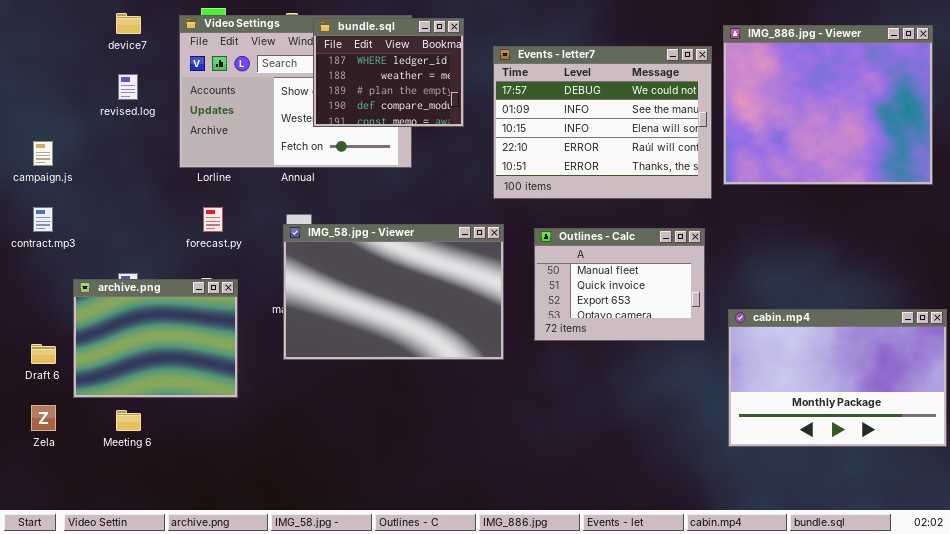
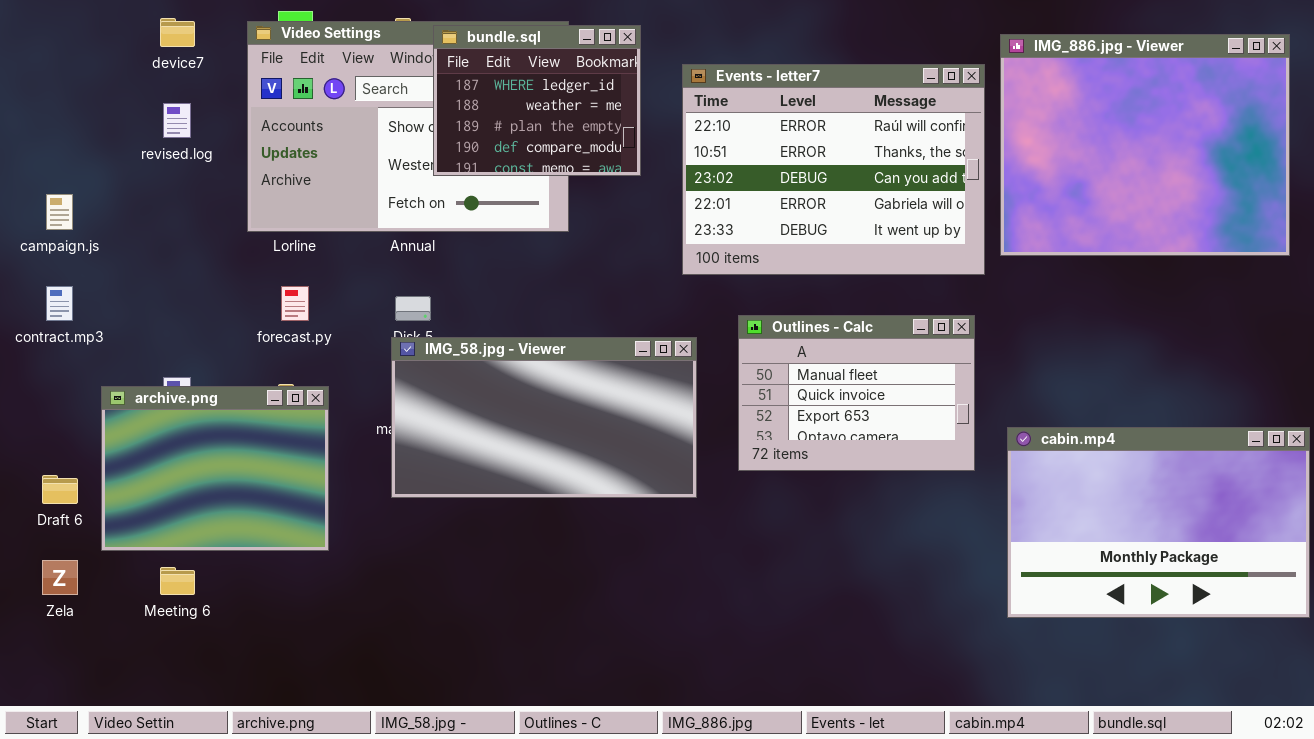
Events - letter7: [493,46,712,199] -> [682,64,985,275], scrolled down 3 rows
IMG_58.jpg - Viewer: [283,224,504,360] -> [391,337,697,498], resized

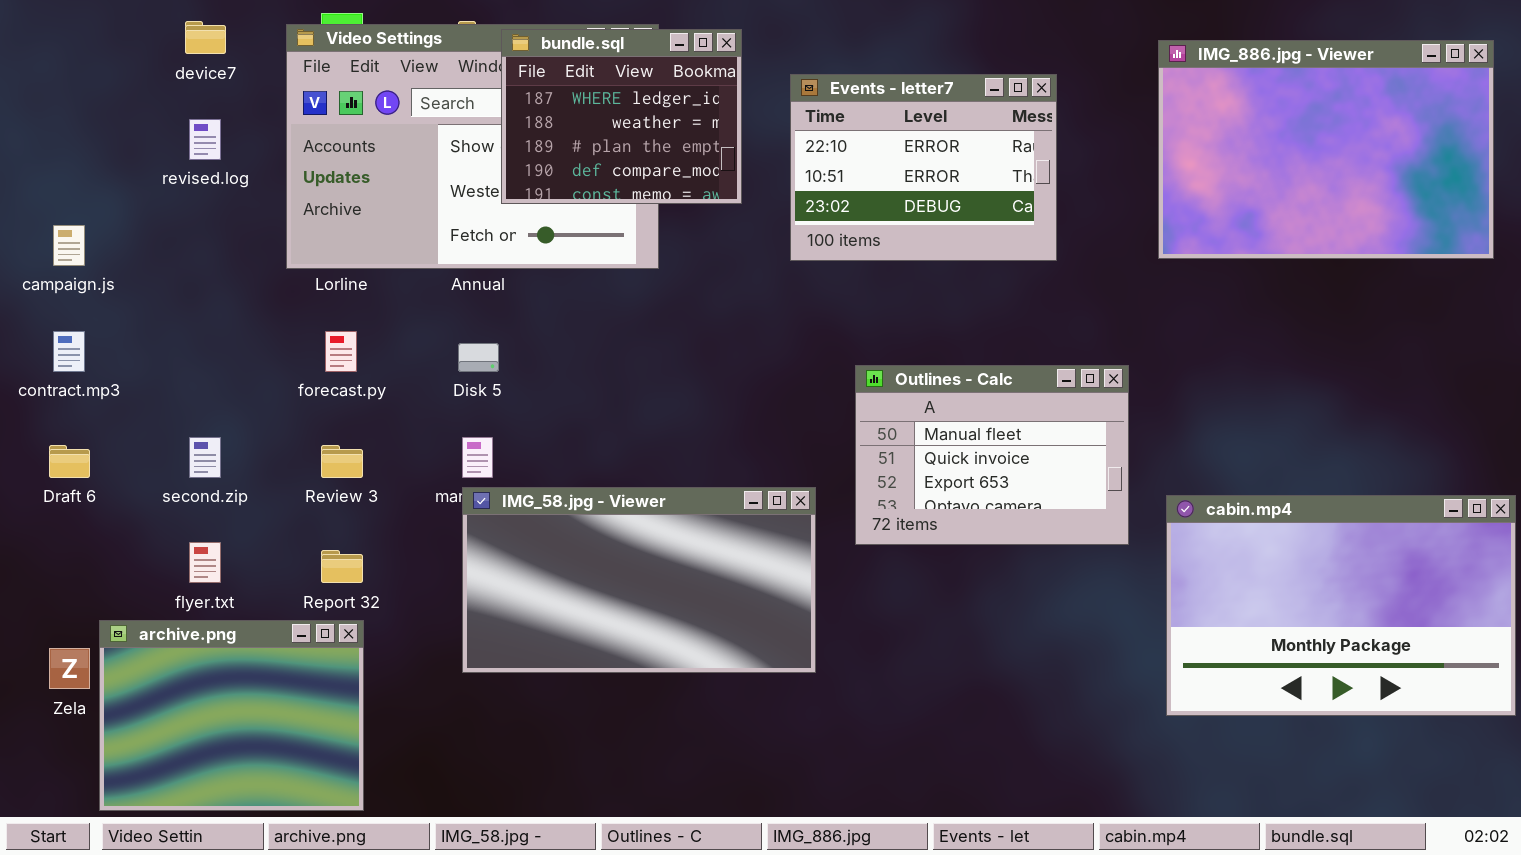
IMG_886.jpg - Viewer: [1000,34,1290,256] -> [1158,40,1494,259], resized
Events - letter7: [682,64,985,275] -> [790,74,1057,261], resized
IMG_58.jpg - Viewer: [391,337,697,498] -> [462,487,816,673], moved
archive.png: [101,386,329,551] -> [99,620,364,811], moved
Draft 6: [42,475,78,504] -> [49,445,90,478], moved

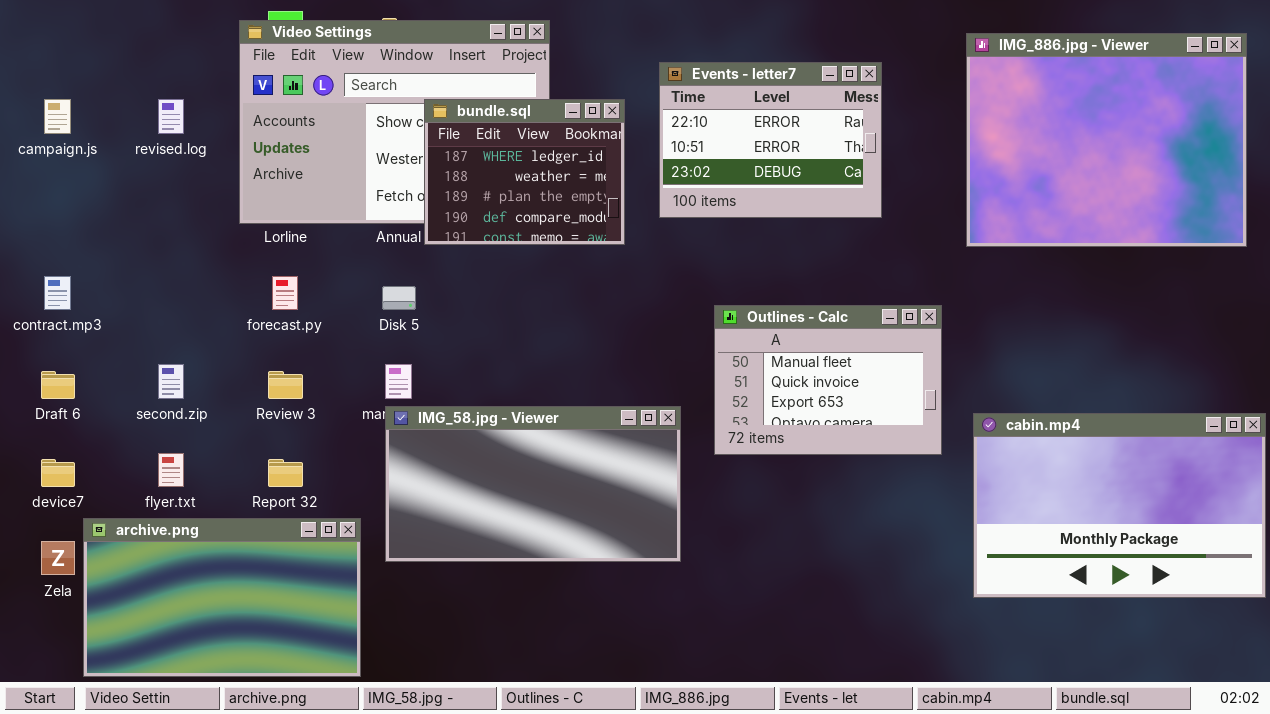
device7: [185,21,226,54] -> [41,459,75,487], moved
bundle.sql: [501,29,742,204] -> [424,99,625,245], moved
IMG_886.jpg - Viewer: [1158,40,1494,259] -> [966,33,1247,247], resized
campaign.js: [53,225,85,266] -> [44,99,71,134], moved
archive.png: [99,620,364,811] -> [83,518,361,677], resized

